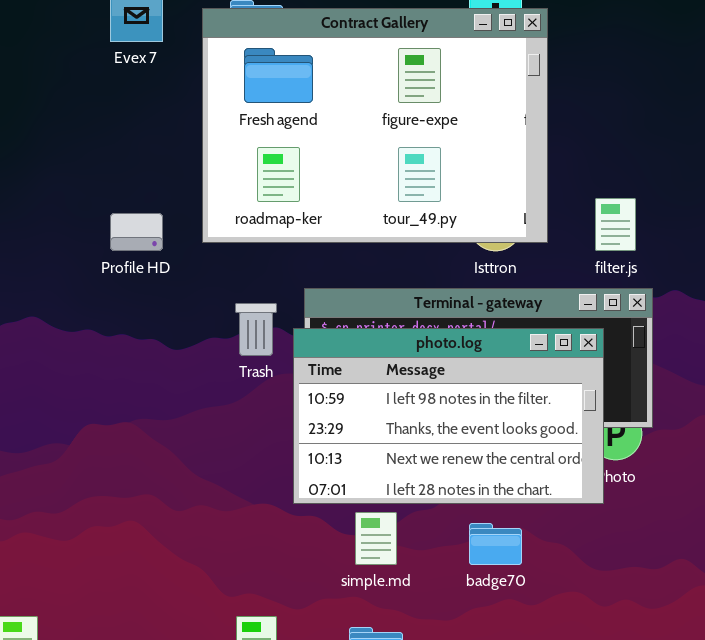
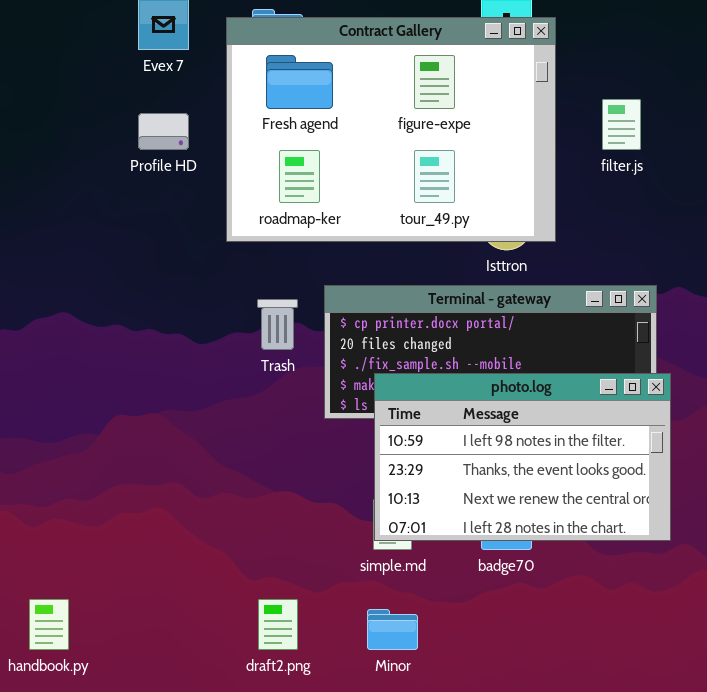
filter.js: [595,198,636,251] -> [602,99,641,150], moved
Profile HD: [110,213,163,251] -> [138,113,189,150], moved
photo.log: [293,328,604,504] -> [374,373,671,541], moved

